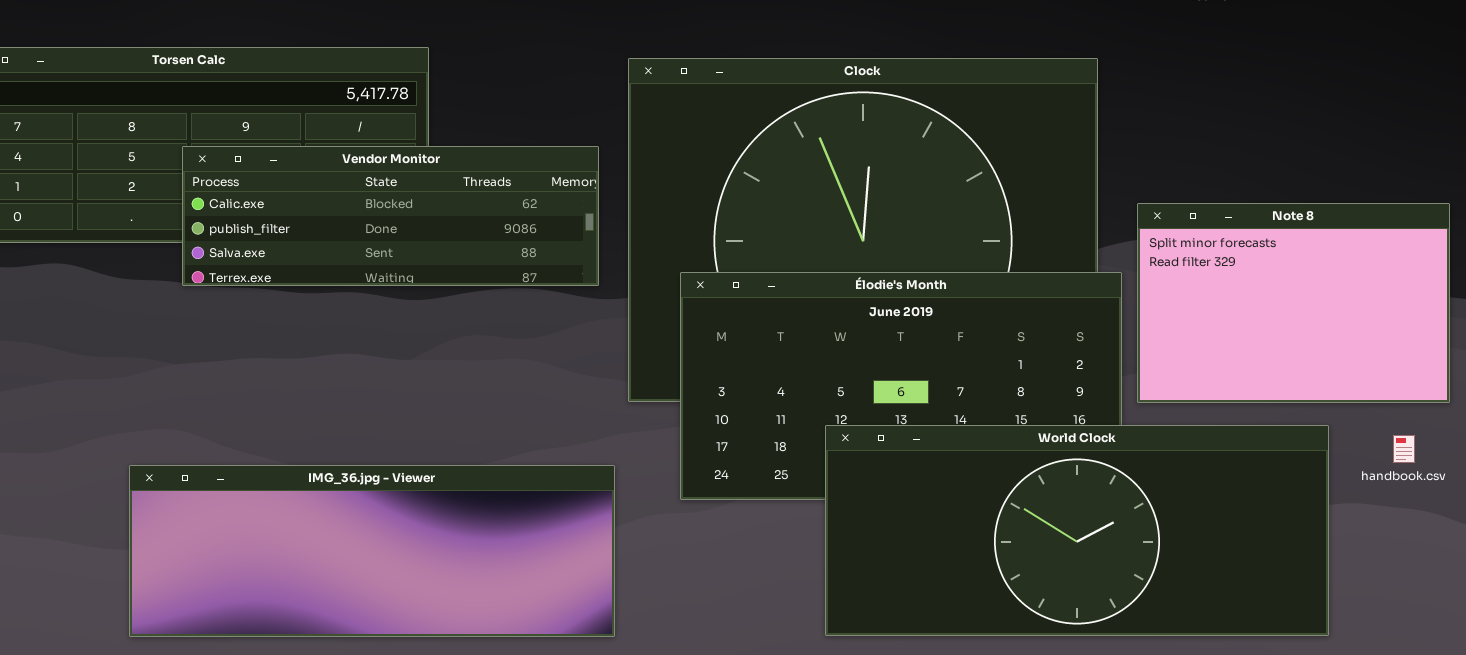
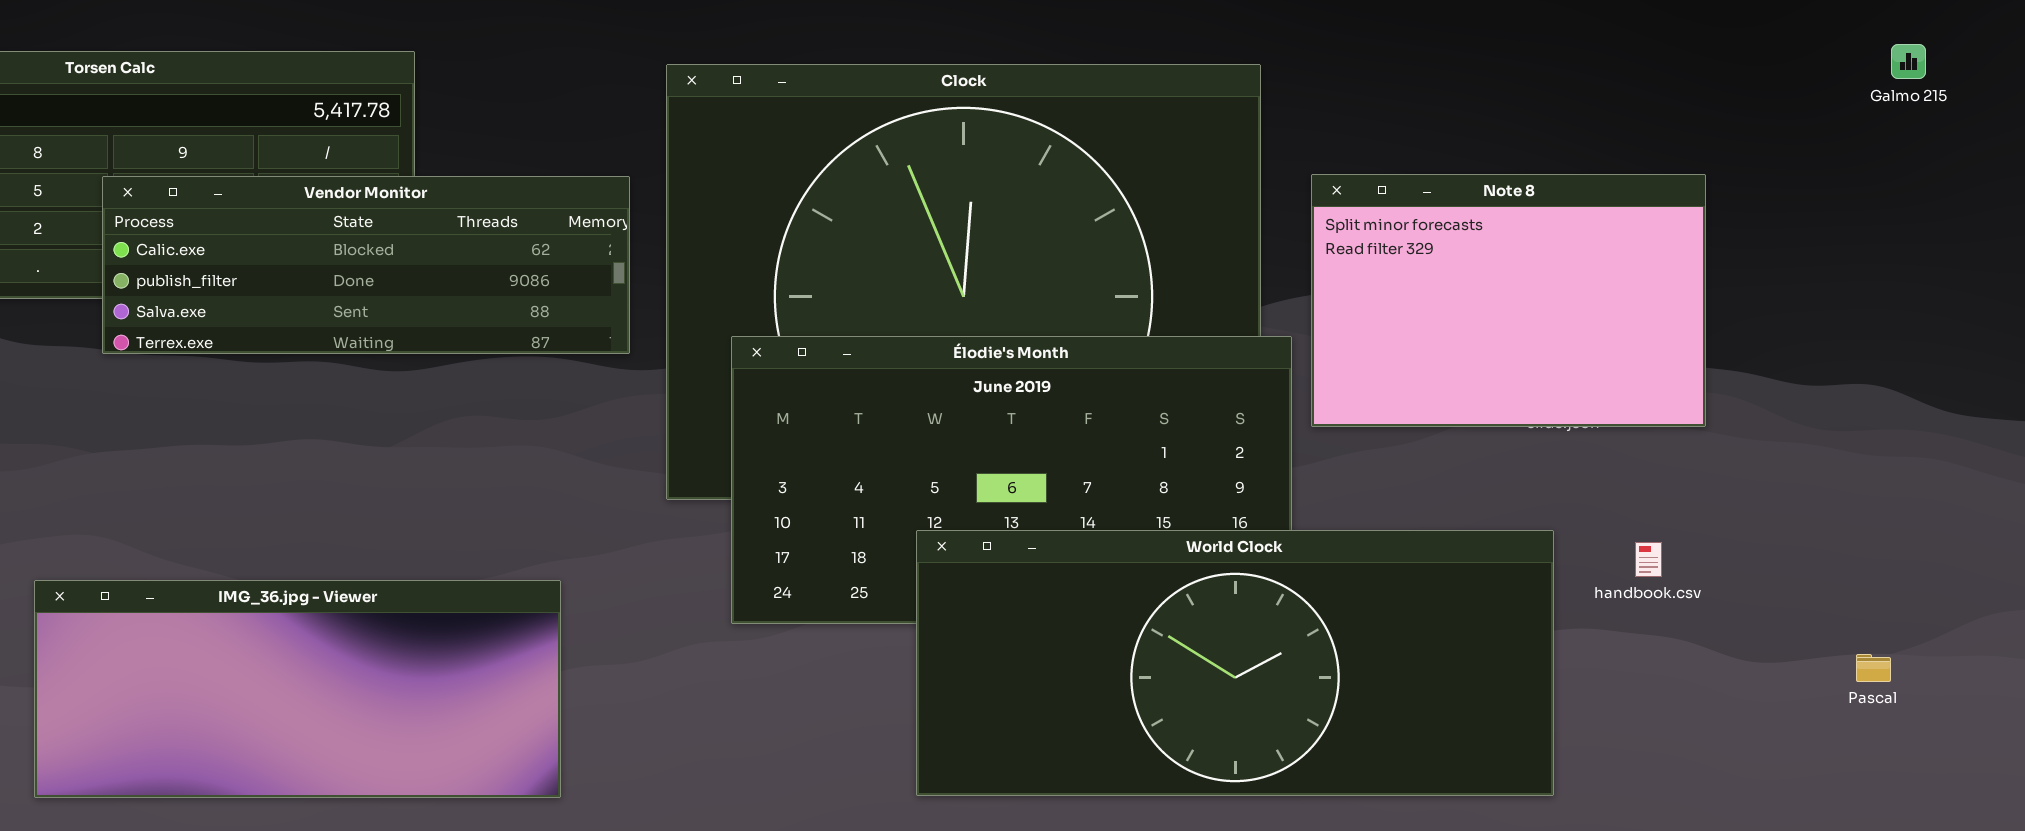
Note 8: [1137,203,1450,403] -> [1311,174,1706,427], moved
IMG_36.jpg - Viewer: [129,465,615,637] -> [34,580,561,798], resized

